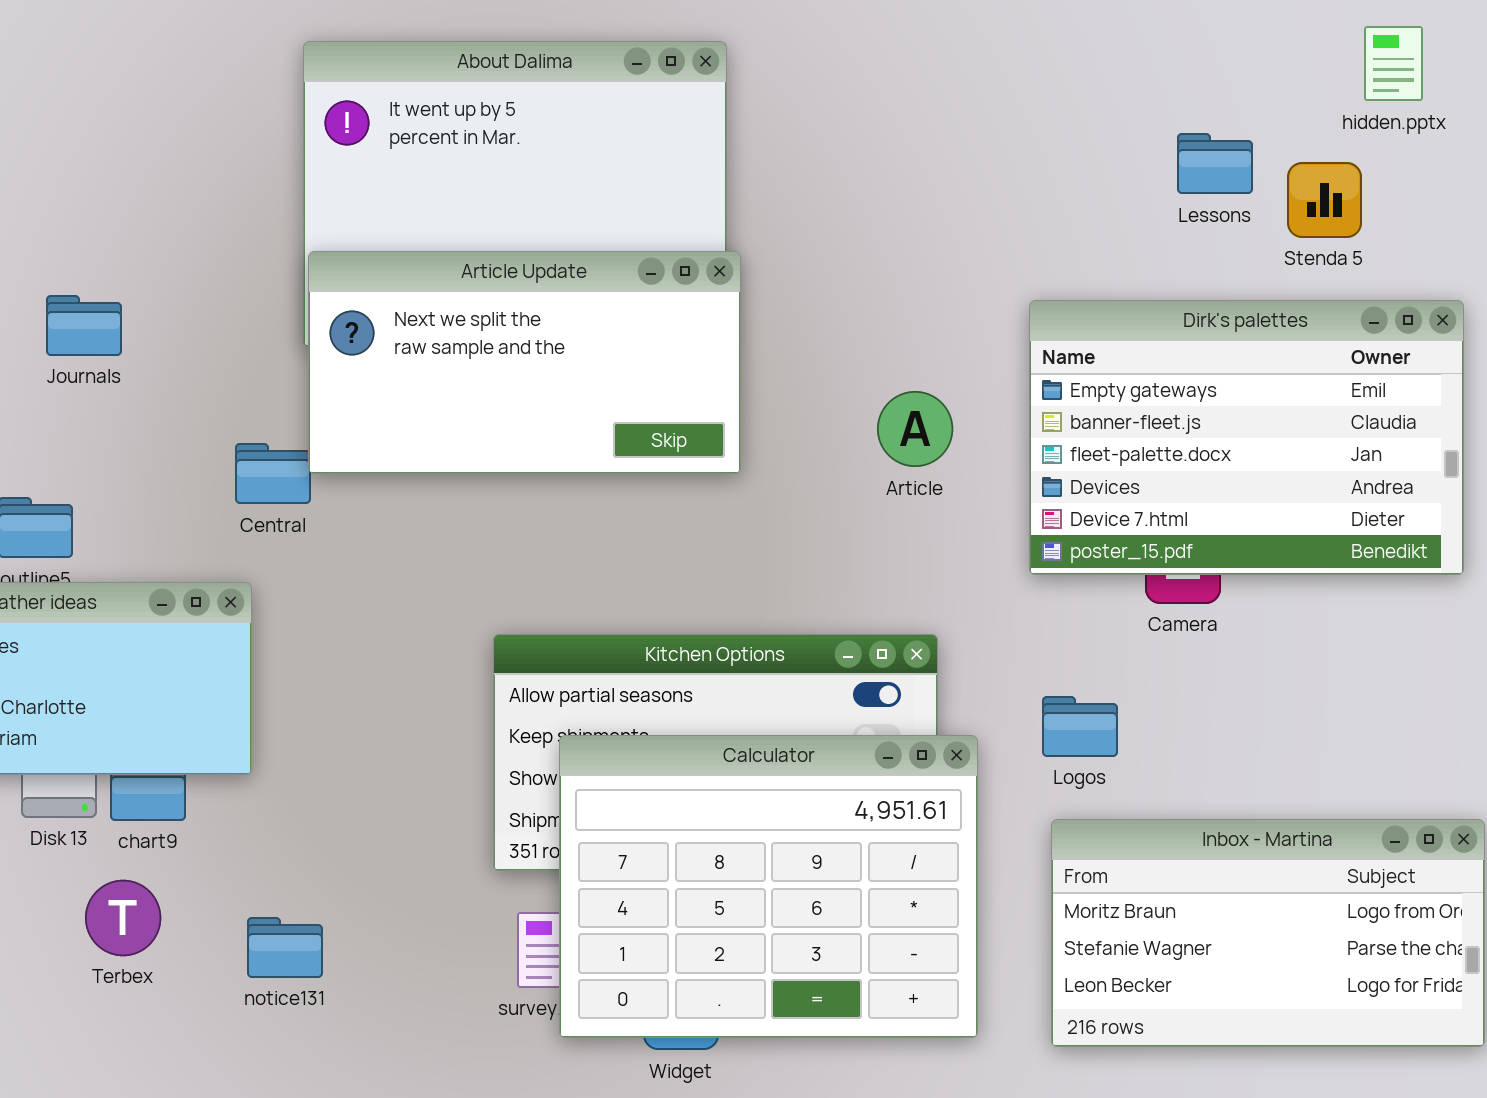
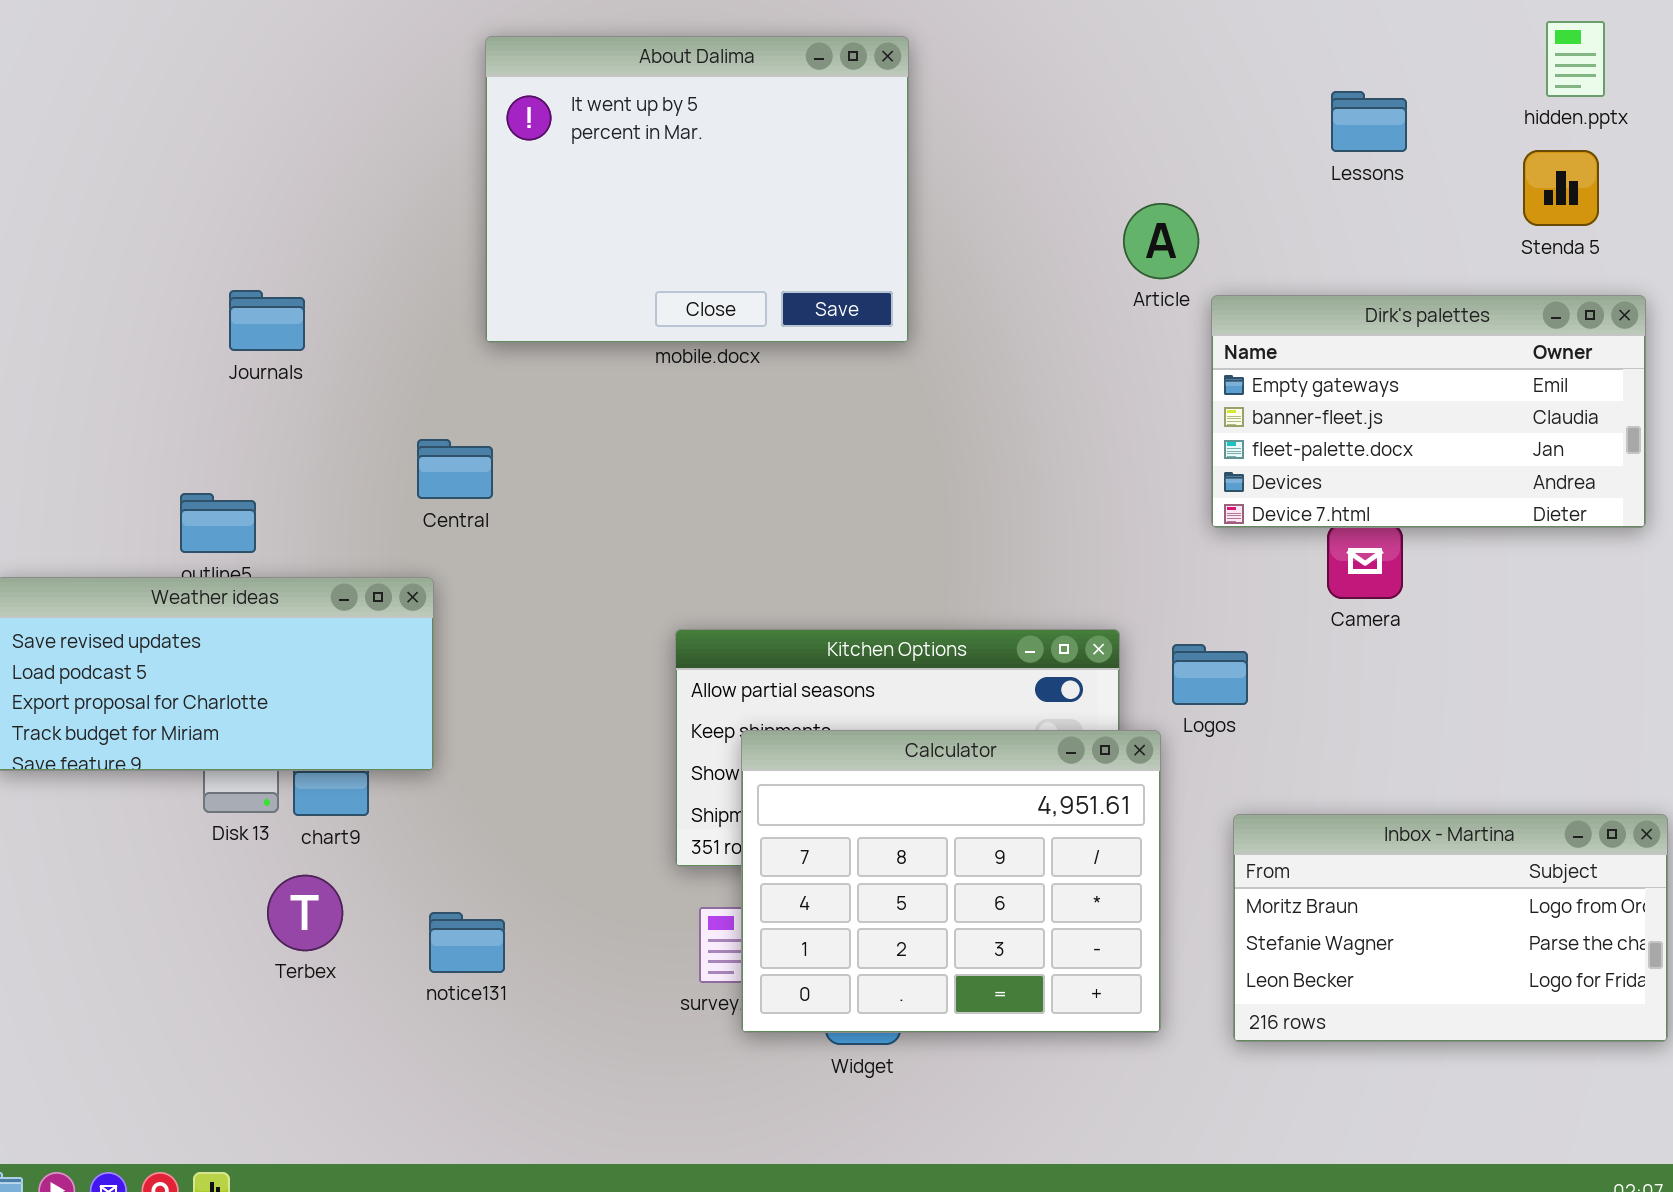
Lessons: [1177,133,1253,194] -> [1331,91,1407,152], moved
Stenda 5: [1287,162,1362,238] -> [1523,150,1599,226], moved
Article Update: [308,251,741,474] -> none, closed
Dirk's palettes: [1029,300,1464,575] -> [1211,295,1646,528], resized
Article: [877,391,953,467] -> [1123,203,1199,279], moved
Logos: [1042,696,1118,757] -> [1172,644,1248,705], moved

